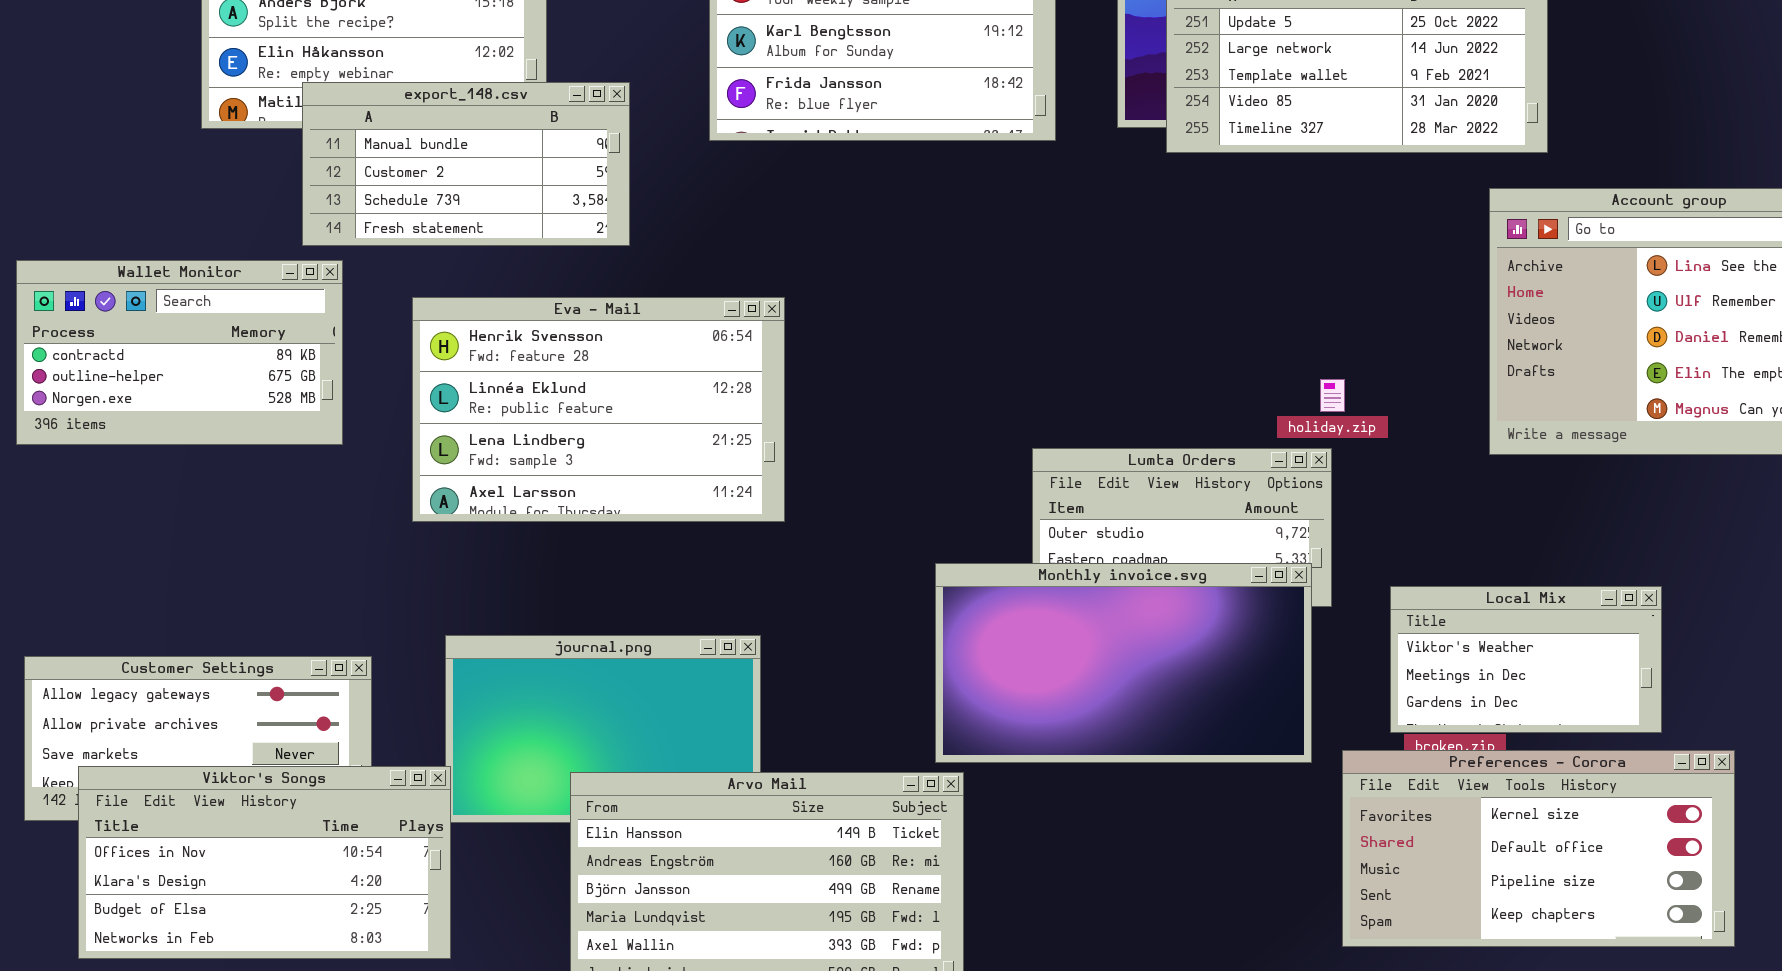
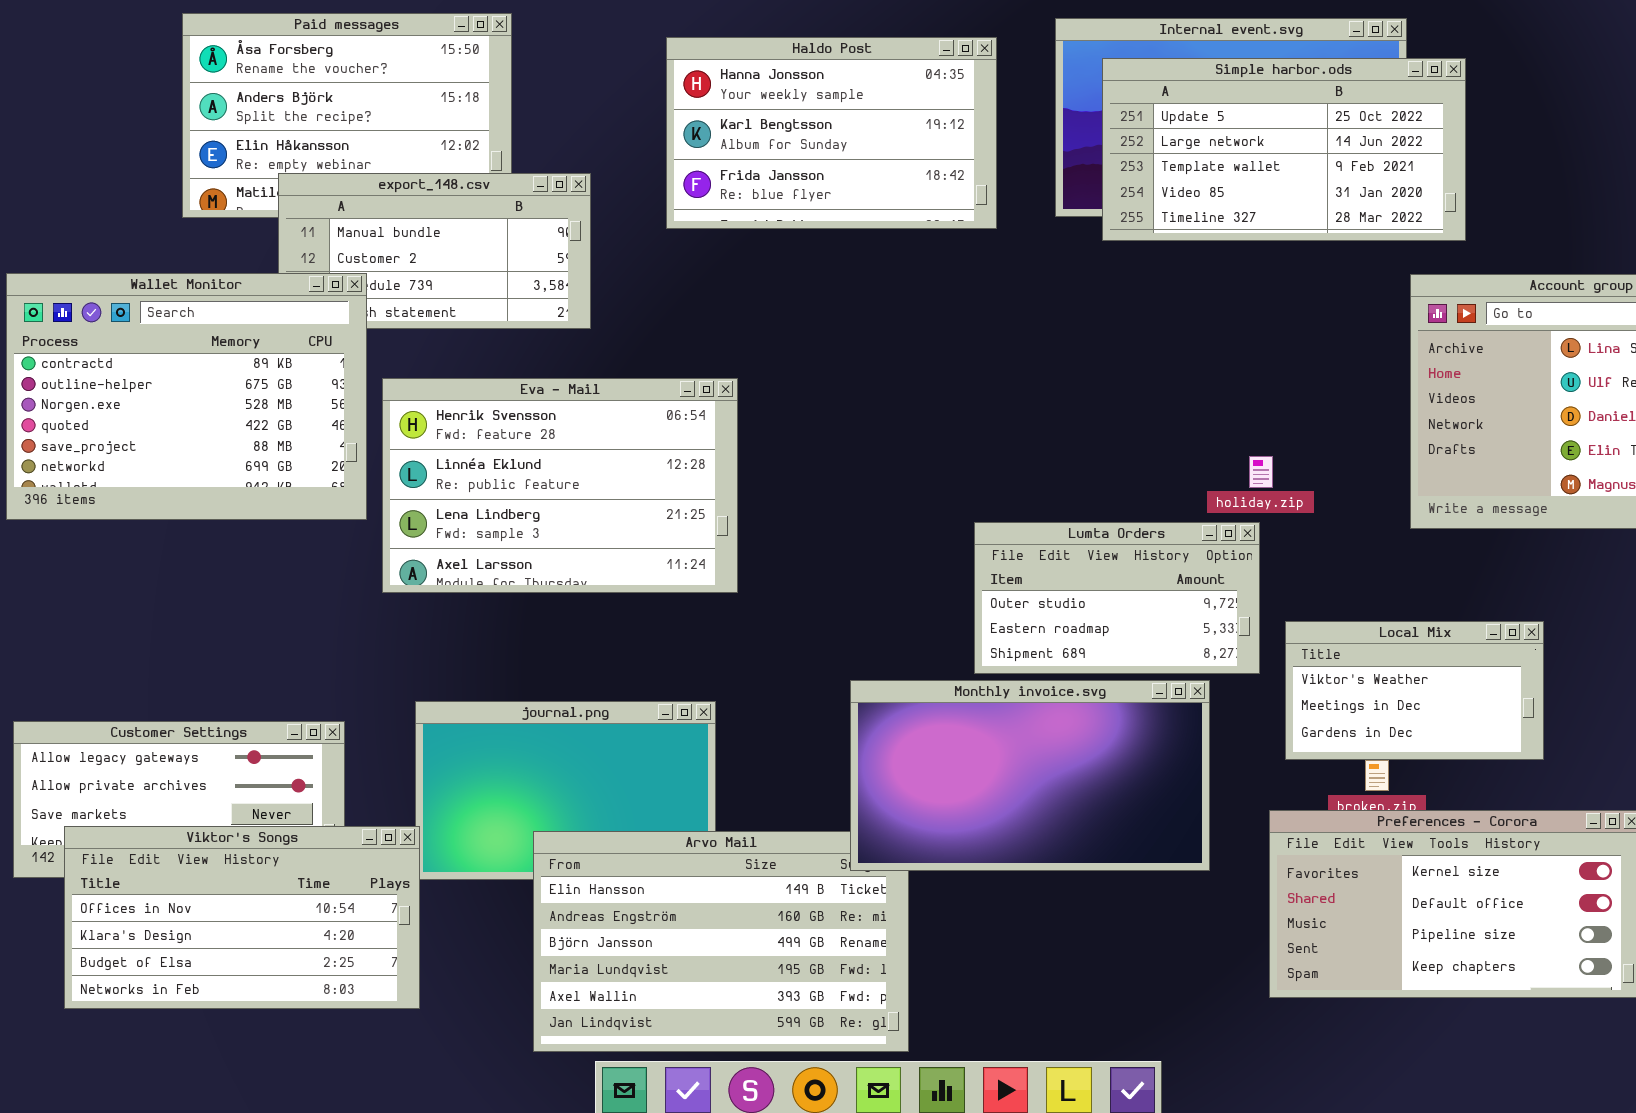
Wallet Monitor: [16,260,343,445] -> [6,273,367,520], resized
Monthly invoice.svg: [935,563,1312,763] -> [850,680,1210,871], moved
Local Mix: [1390,586,1662,733] -> [1285,621,1544,760], moved

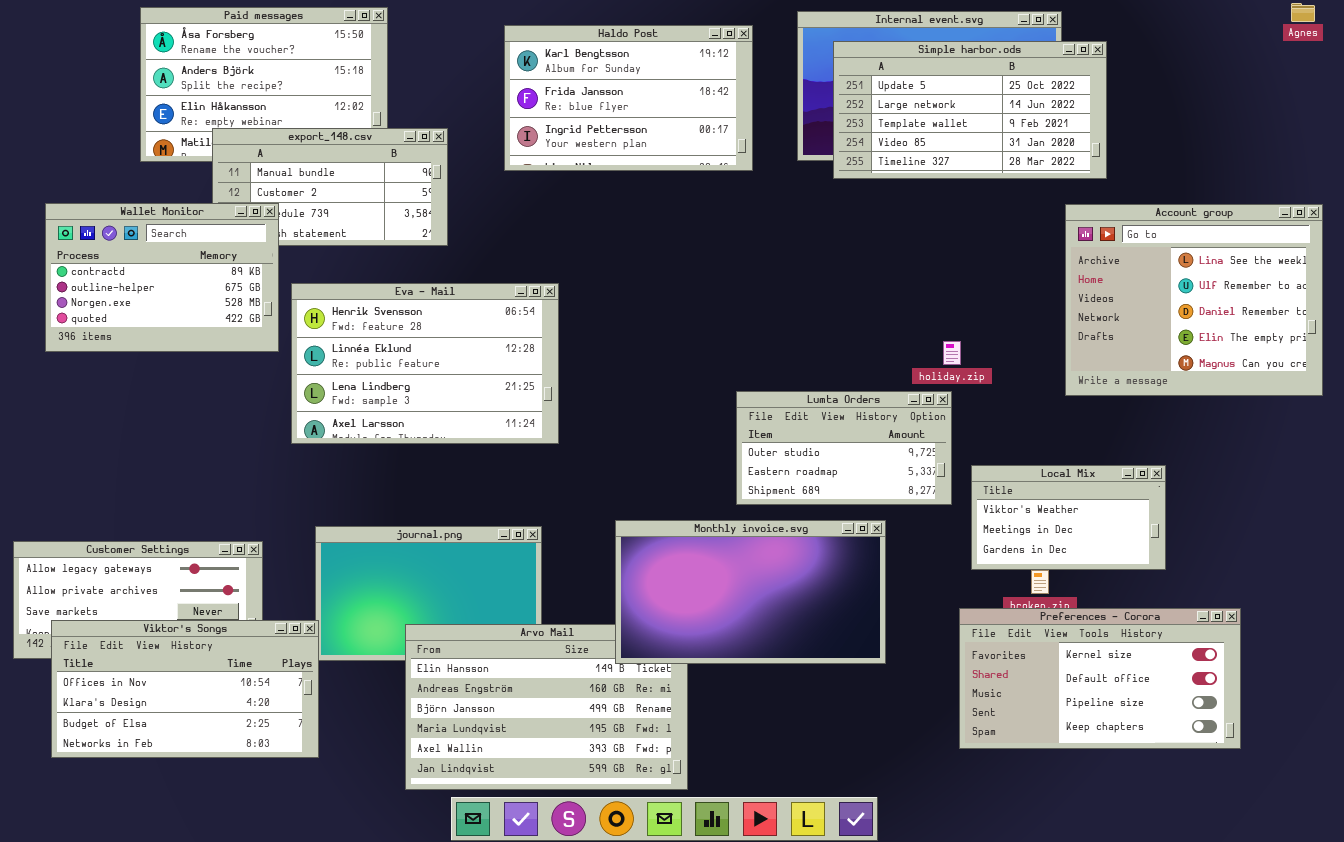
Haldo Post: [666,37,997,229] -> [504,25,753,171], scrolled down 1 row
Wallet Monitor: [6,273,367,520] -> [45,203,279,352], resized
Monthly invoice.svg: [850,680,1210,871] -> [615,520,886,664], moved

